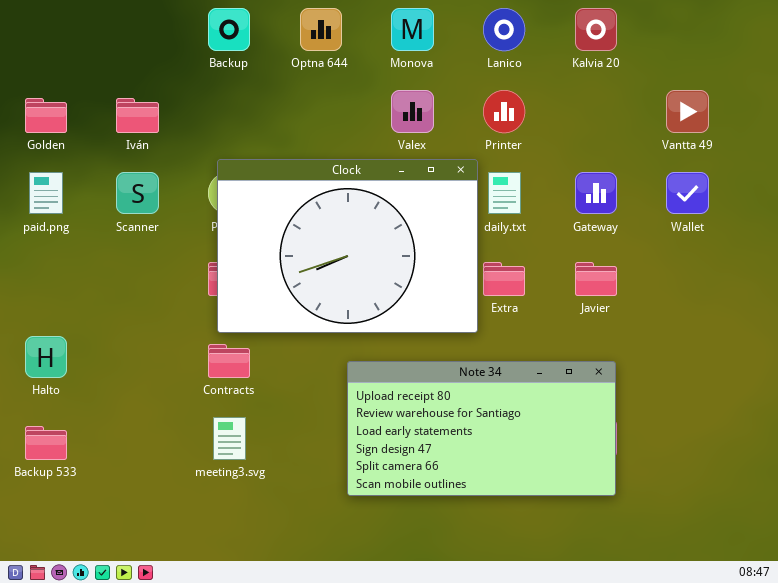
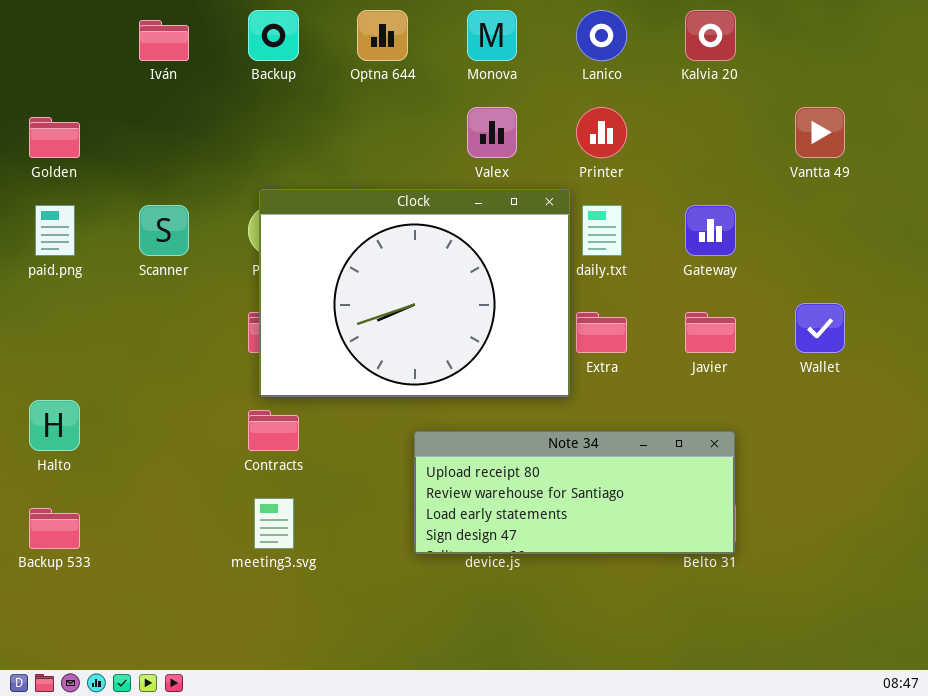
Iván: [116,98,159,133] -> [139,20,189,61], moved
Wallet: [666,172,709,214] -> [795,303,845,353], moved
Note 34: [347,361,616,496] -> [414,431,735,554], resized

